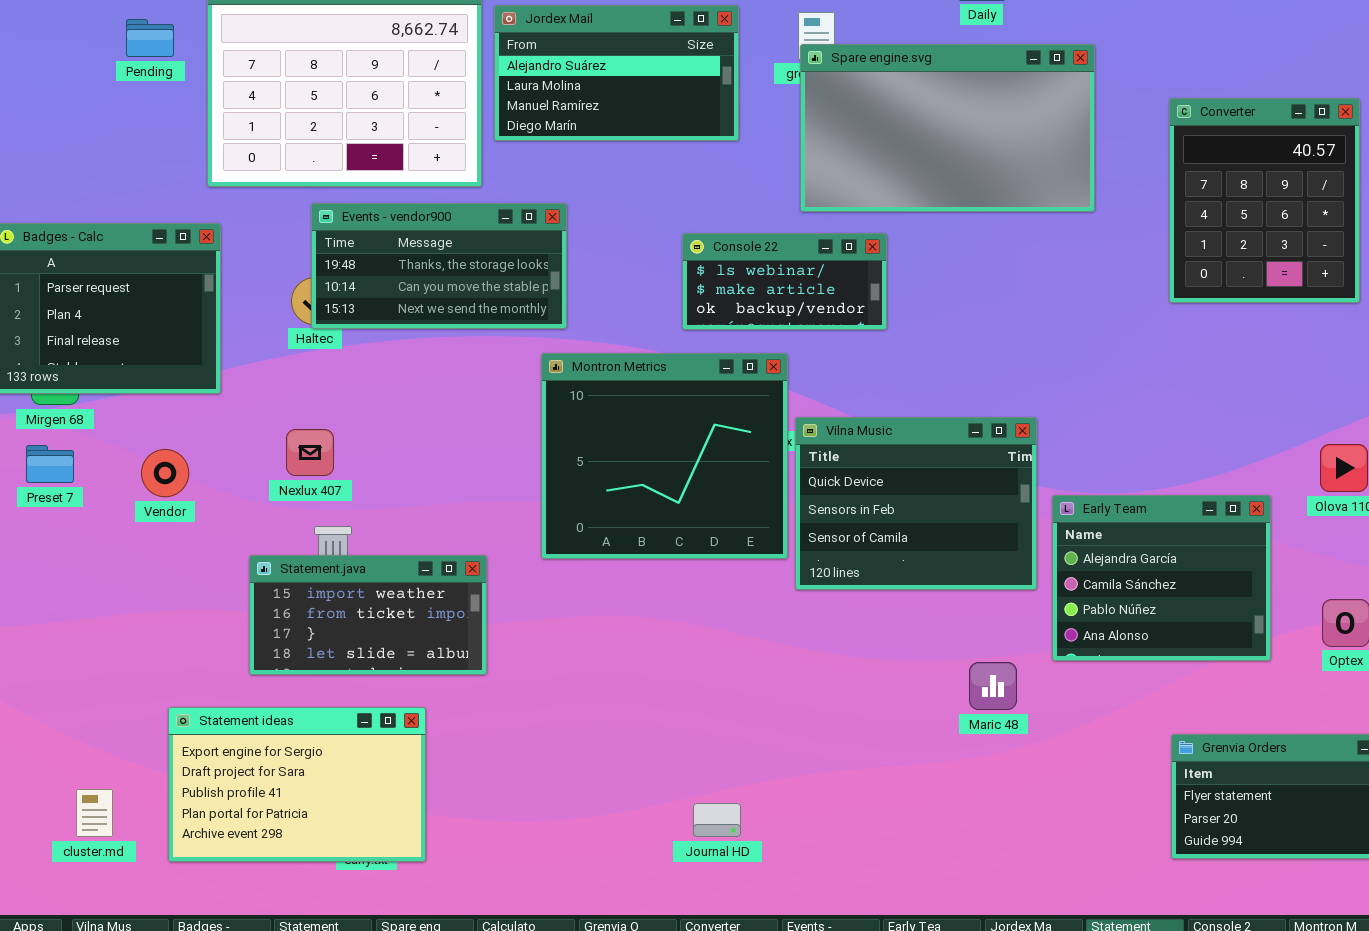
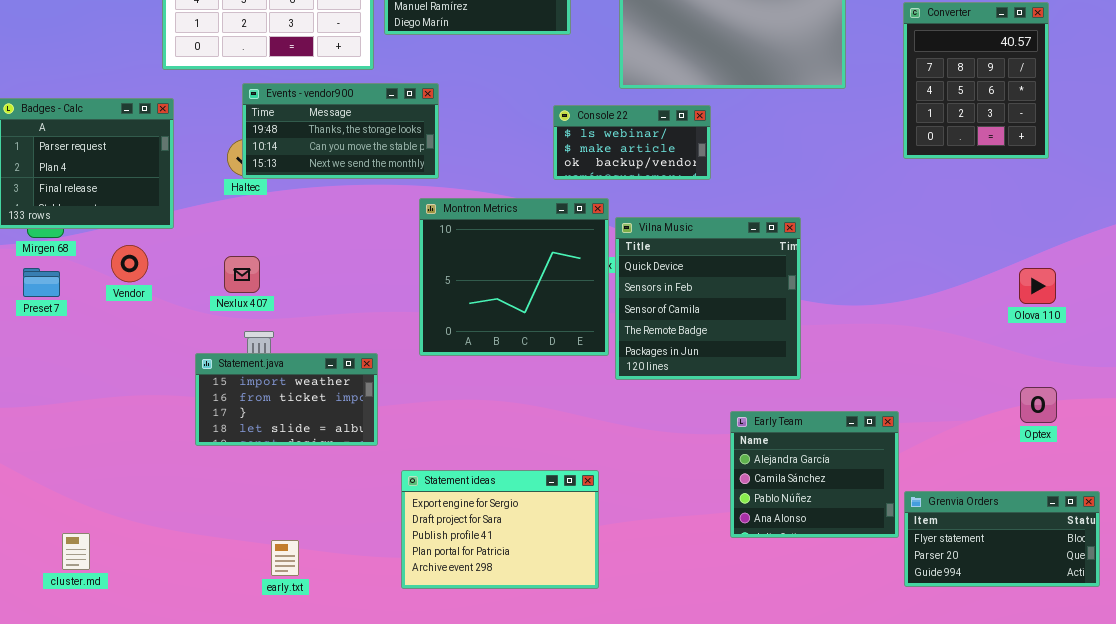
Console 22: [682,233,887,330] -> [553,105,711,180], moved
Vilna Music: [795,417,1037,590] -> [615,217,801,380], resized
Vendor: [141,449,189,497] -> [111,245,148,282], moved
Early Team: [1052,495,1271,661] -> [730,411,899,538], moved
Statement ideas: [168,707,426,862] -> [401,470,599,589], moved

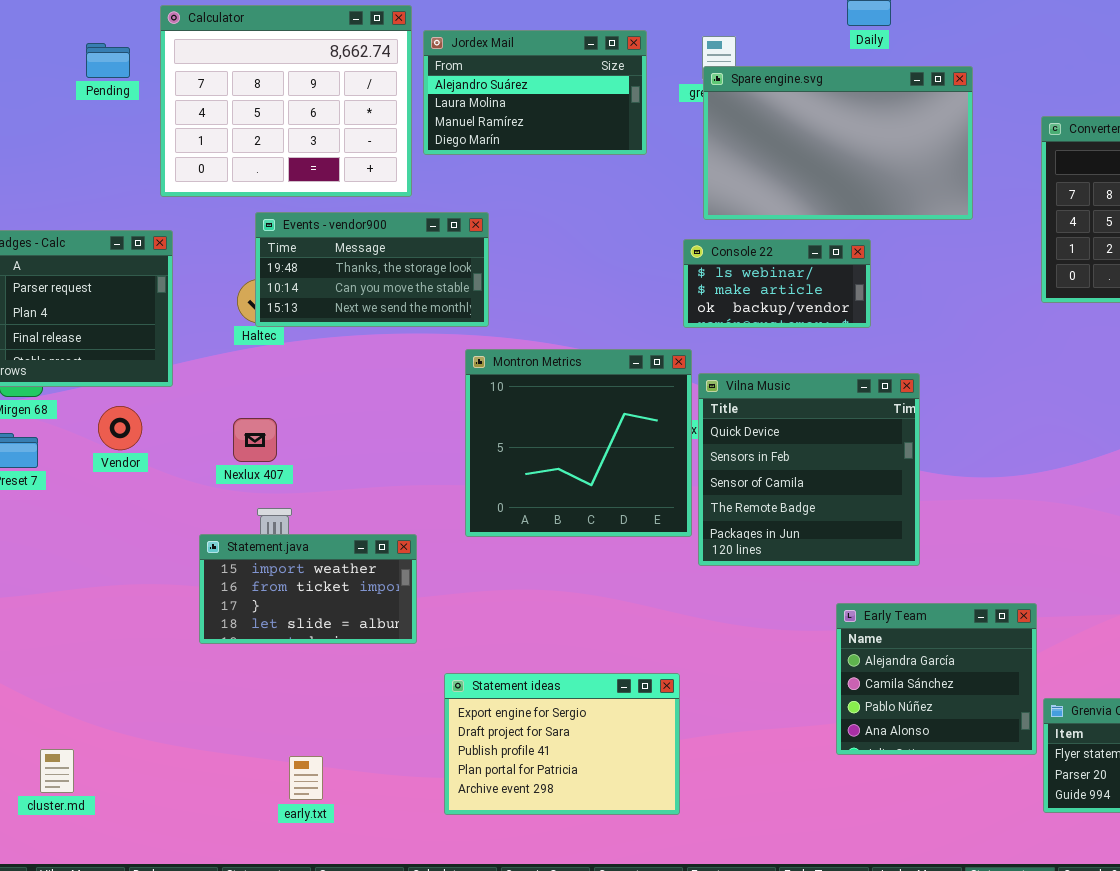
Console 22: [553,105,711,180] -> [683,239,871,328], moved

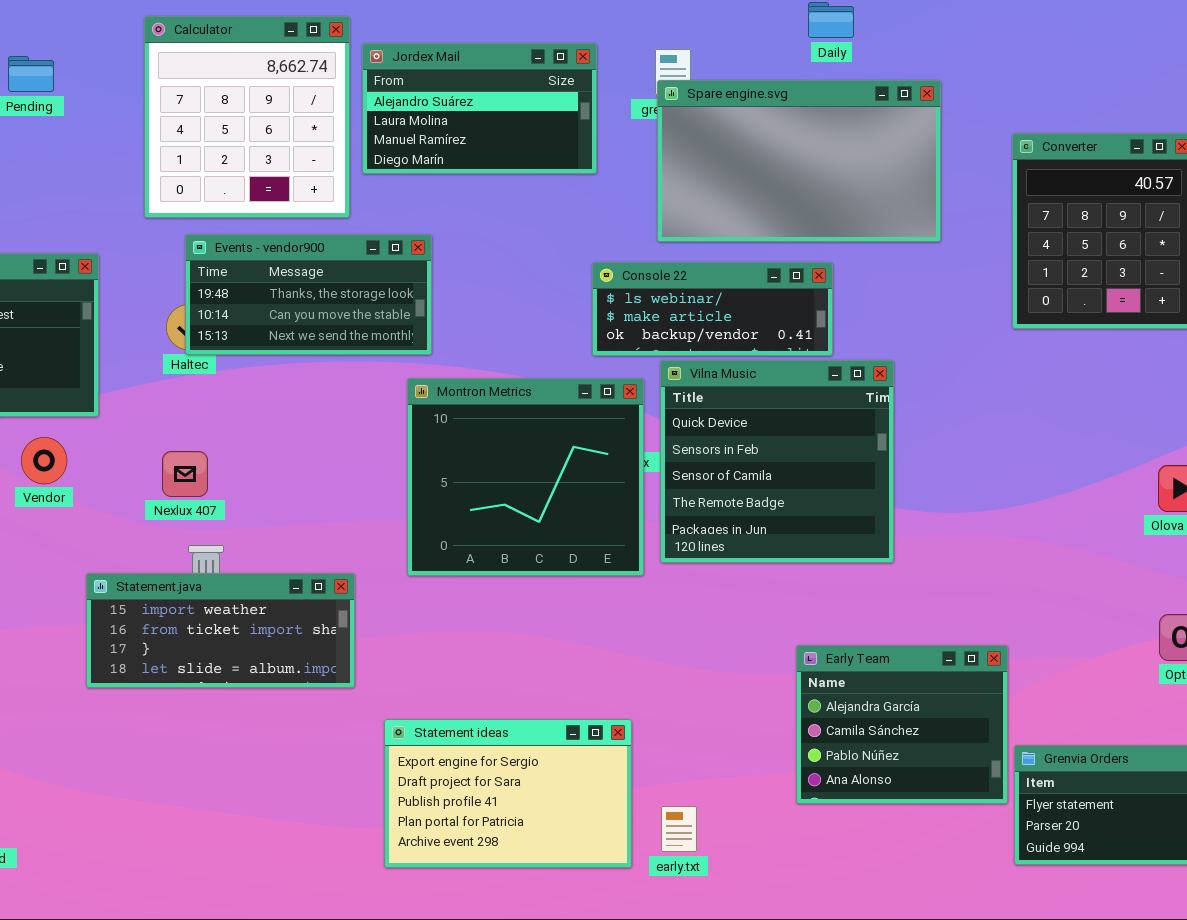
Calculator: [160,5,412,197] -> [144,16,350,218], resized
Console 22: [683,239,871,328] -> [592,262,833,356], resized
Vilna Music: [698,373,920,566] -> [660,360,894,563], moved
Statement.java: [199,534,417,644] -> [86,573,355,688], resized
early.txt: [289,756,323,800] -> [661,806,697,852], moved

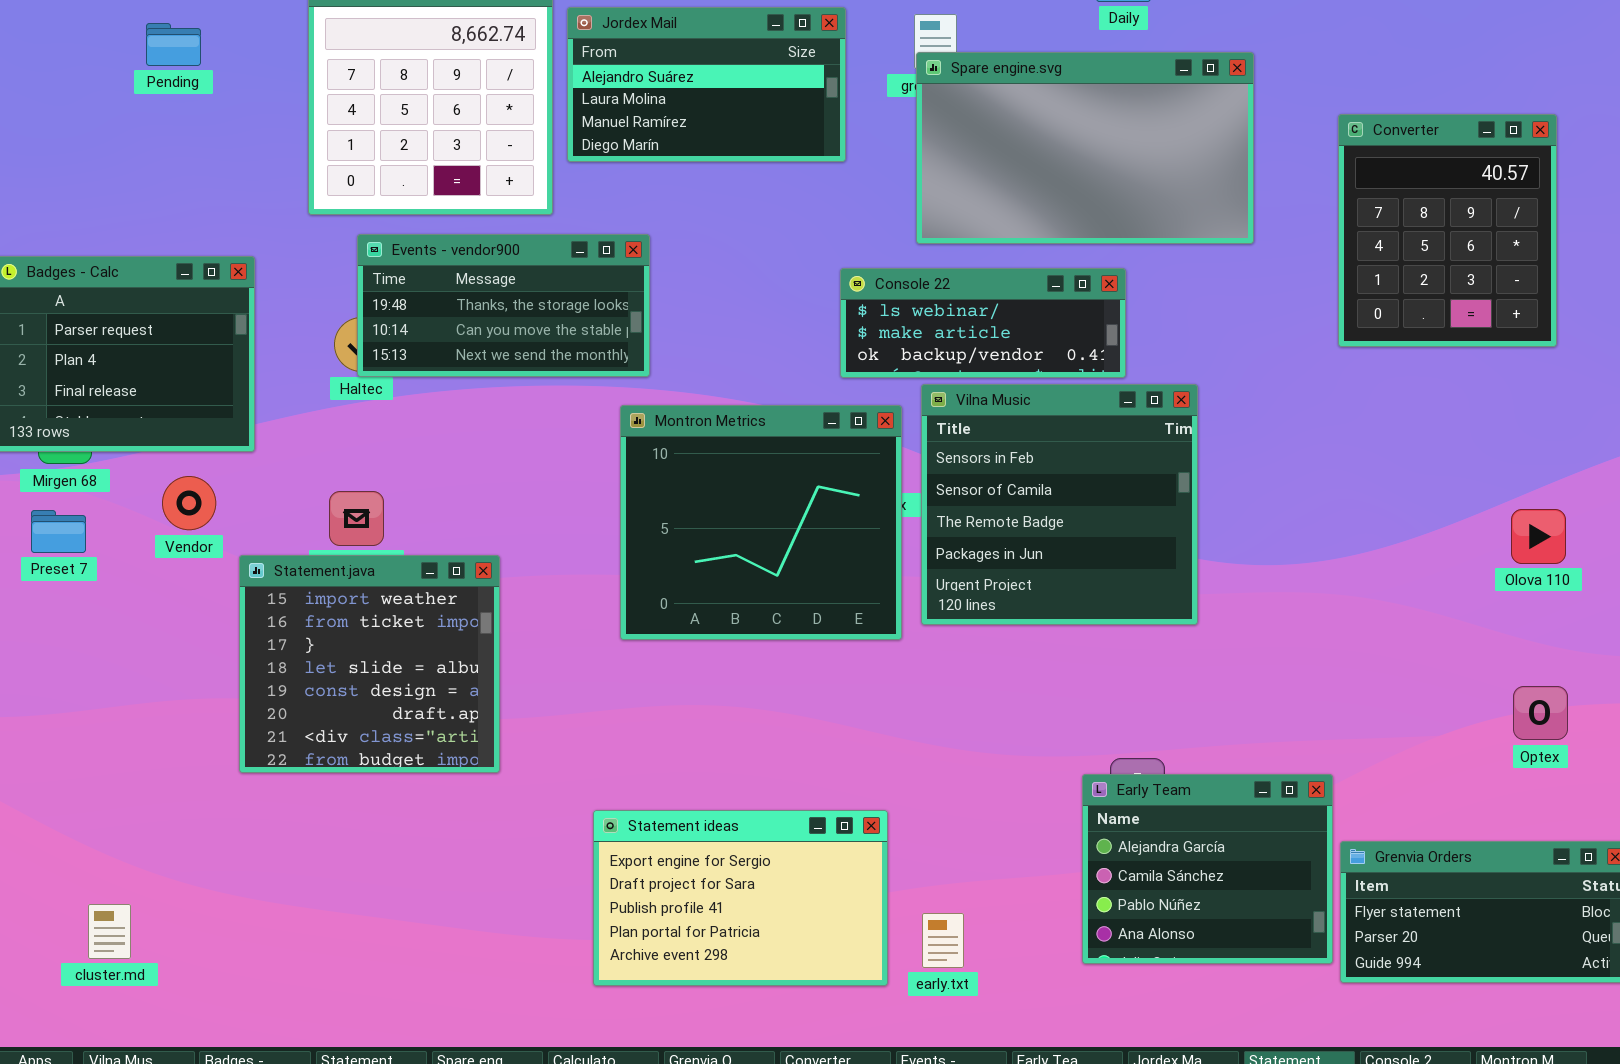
Vilna Music: [660,360,894,563] -> [921,384,1198,625], scrolled down 1 row
Statement.java: [86,573,355,688] -> [239,555,500,773], resized
Early Team: [796,645,1008,804] -> [1082,774,1333,964], moved

